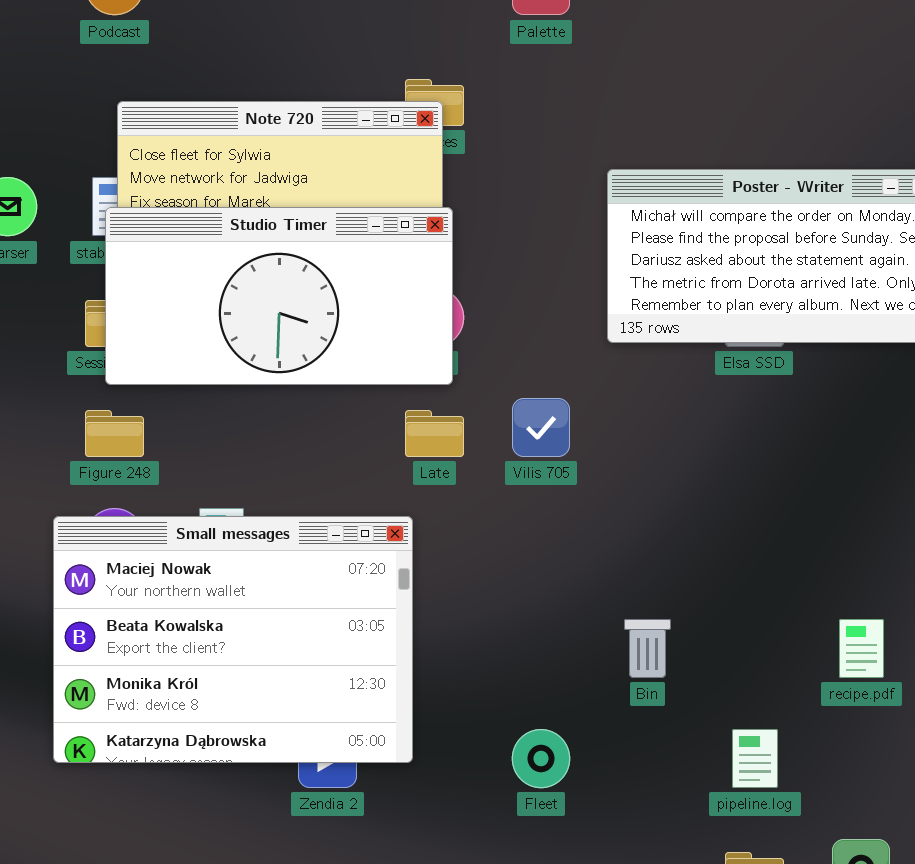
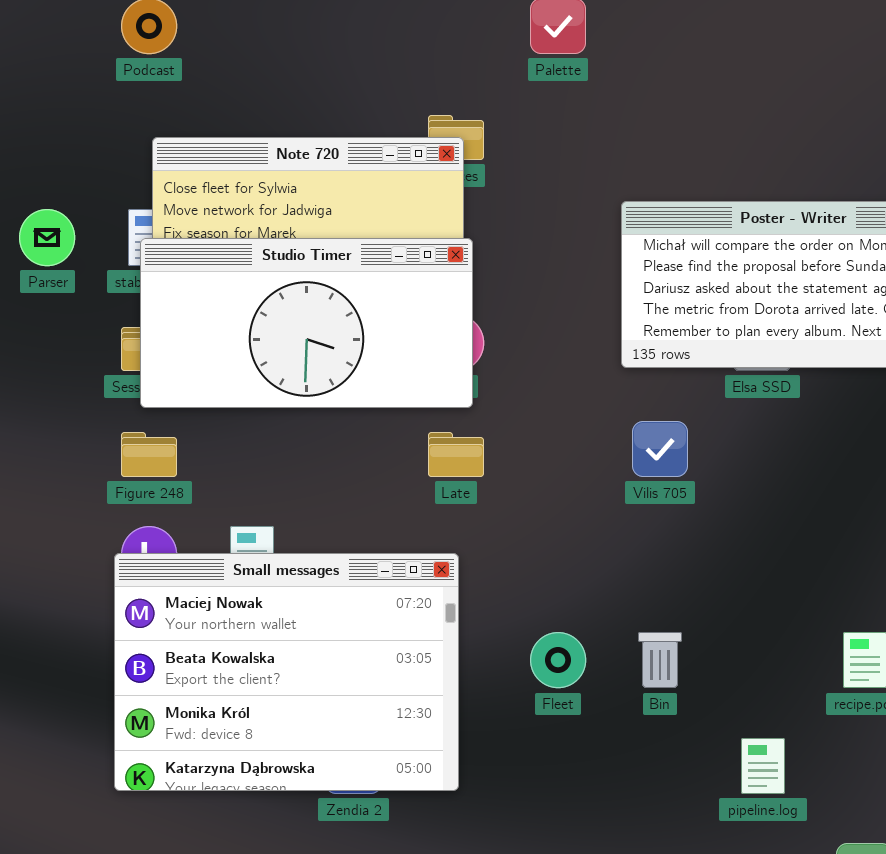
Vilis 705: [512,398,570,457] -> [632,421,688,477], moved
Small messages: [53,516,413,763] -> [114,553,459,791], moved
Fleet: [512,729,570,788] -> [530,632,586,688], moved

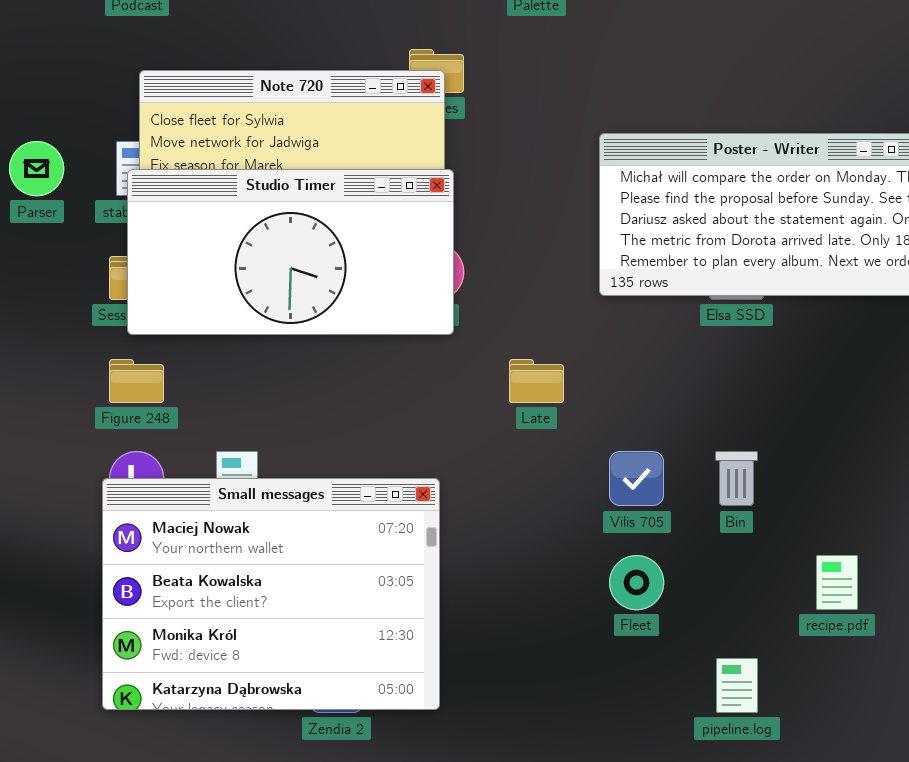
Vilis 705: [632,421,688,477] -> [609,451,664,506], moved
Late: [428,432,484,477] -> [509,359,564,403], moved
Fleet: [530,632,586,688] -> [609,555,664,610], moved
Bin: [638,632,682,688] -> [715,451,758,506], moved

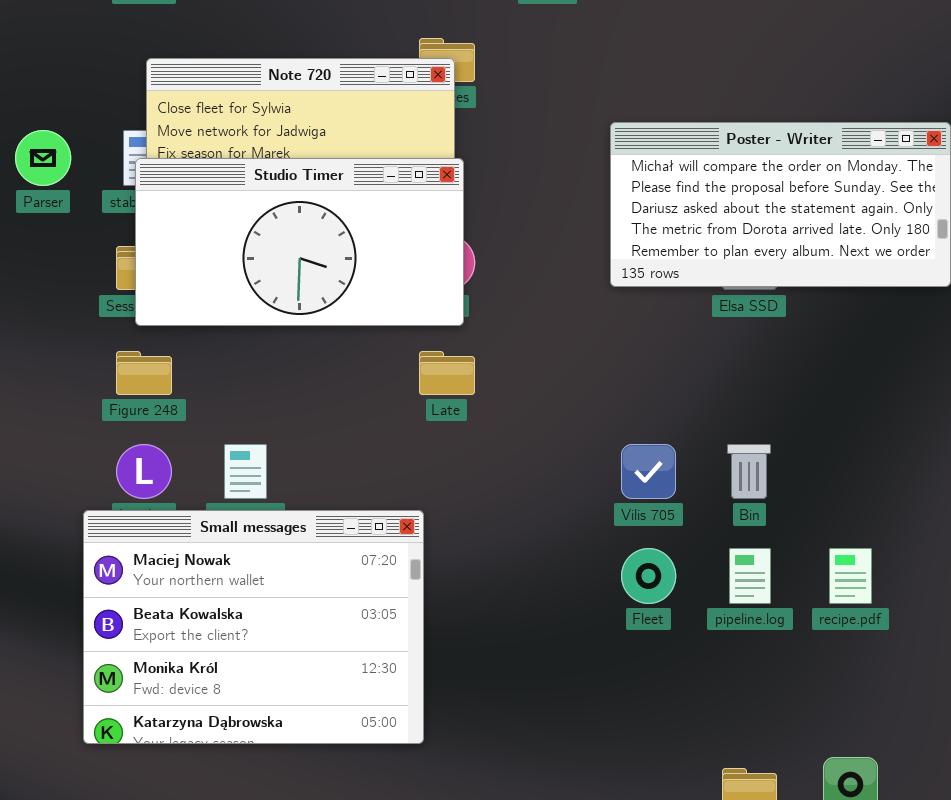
Late: [509,359,564,403] -> [419,351,475,395], moved
Small messages: [102,478,440,710] -> [83,510,424,744], moved
pipeline.log: [716,658,758,713] -> [729,548,771,604], moved

